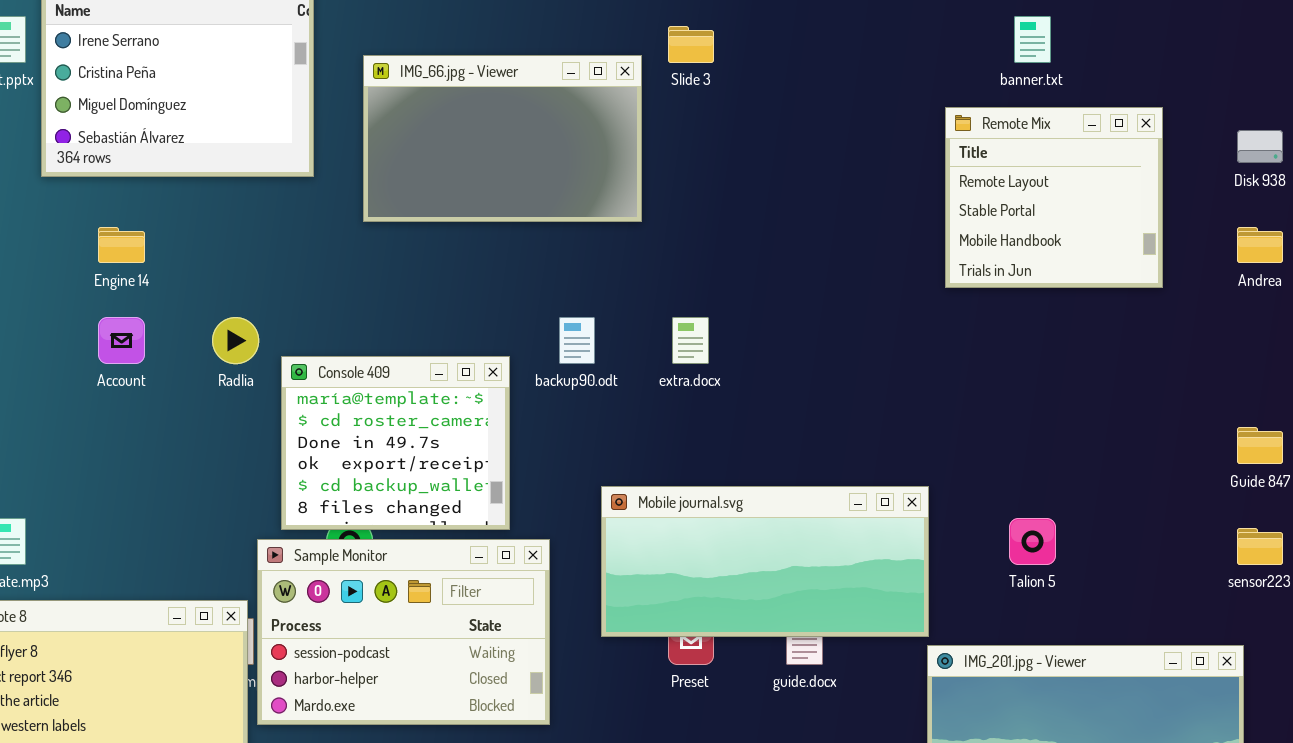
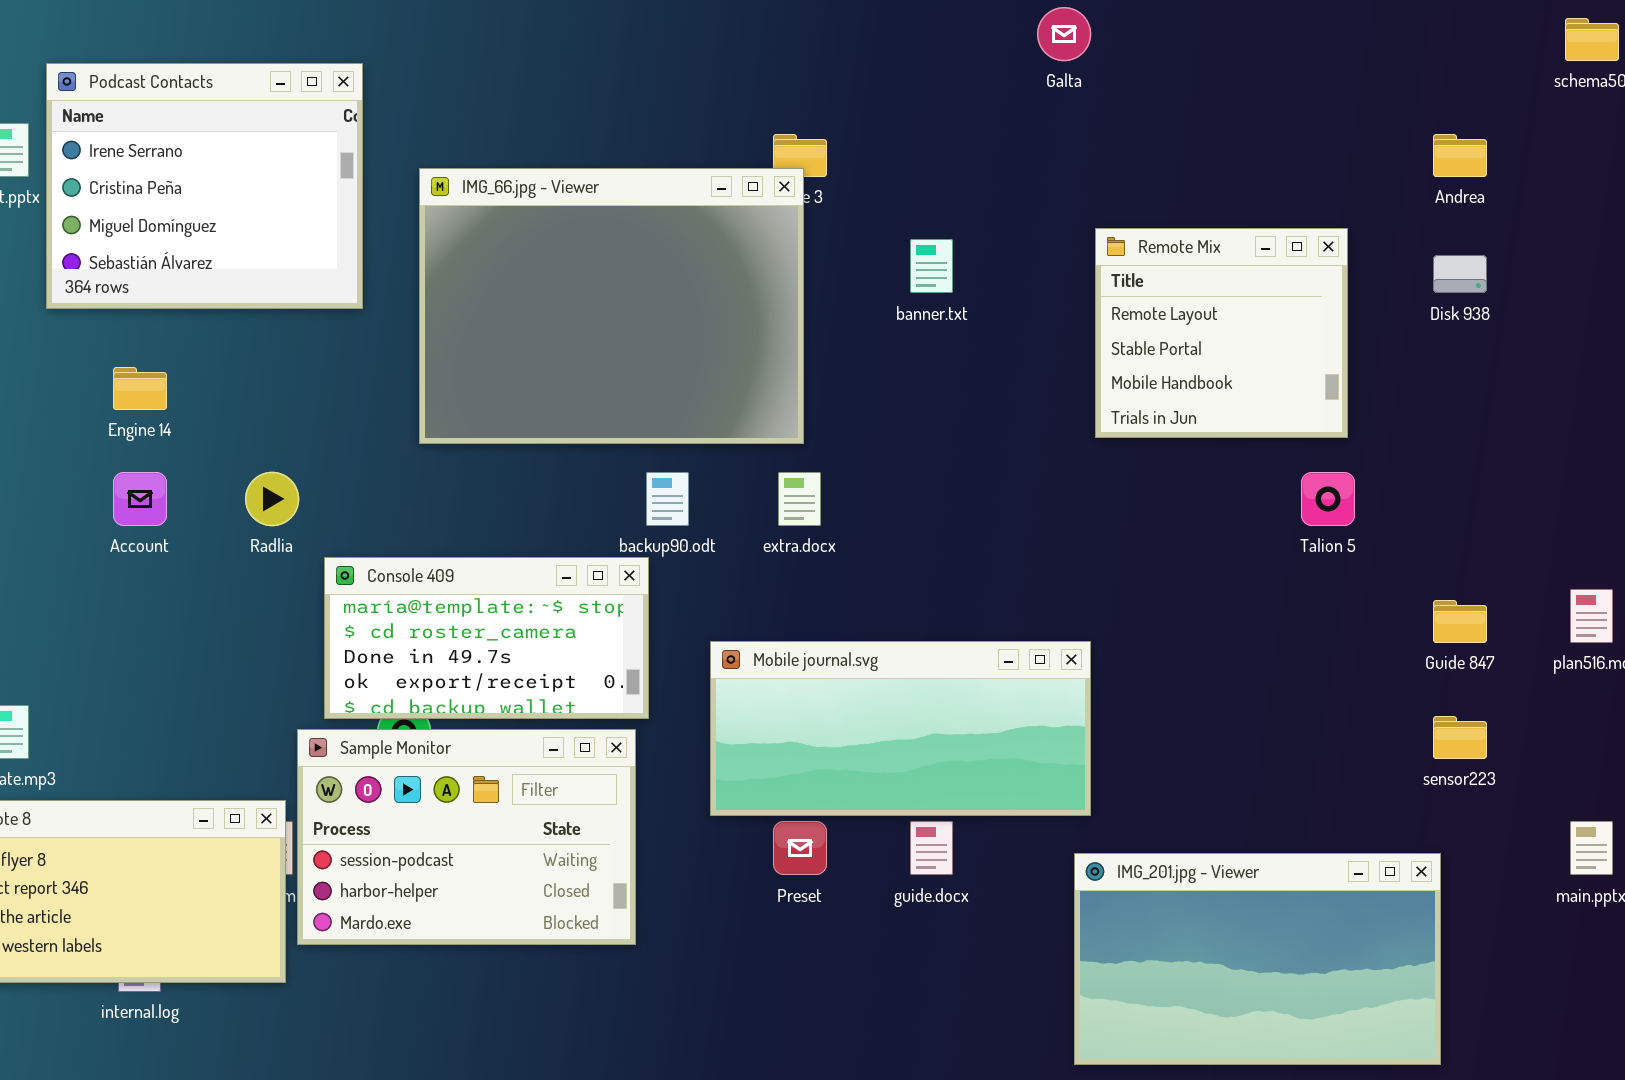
banner.txt: [1014,16,1051,63] -> [910,239,953,293], moved
IMG_66.jpg - Viewer: [363,55,642,222] -> [419,168,804,444], resized
Andrea: [1237,227,1283,263] -> [1433,134,1487,177], moved
Console 409: [281,356,510,530] -> [324,557,649,719], resized
Mobile journal.svg: [601,486,929,637] -> [710,641,1091,816], moved
Talion 5: [1009,518,1056,565] -> [1301,472,1355,526], moved

